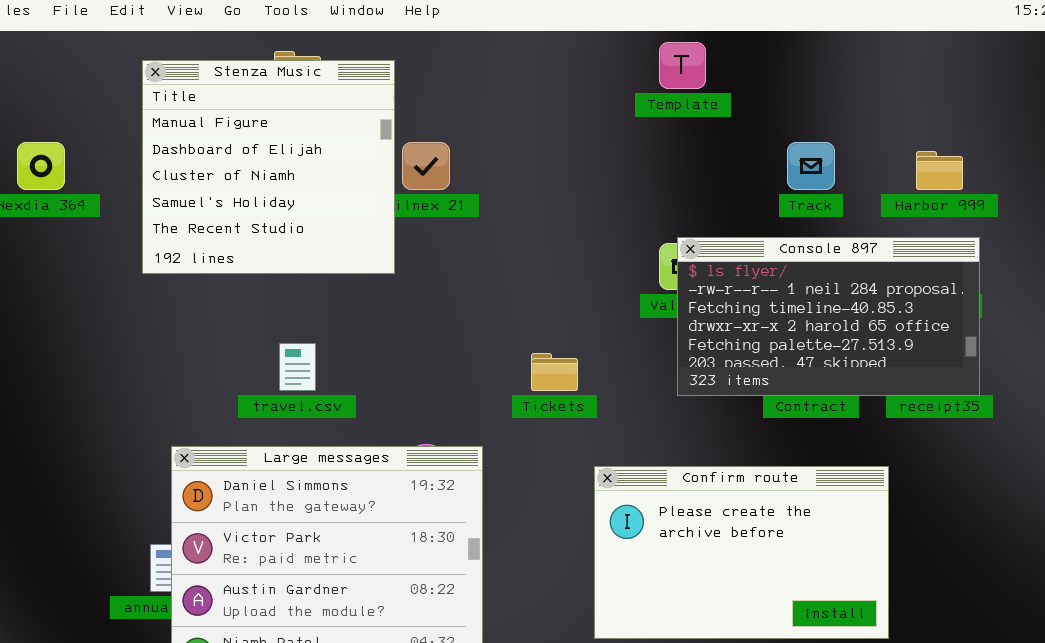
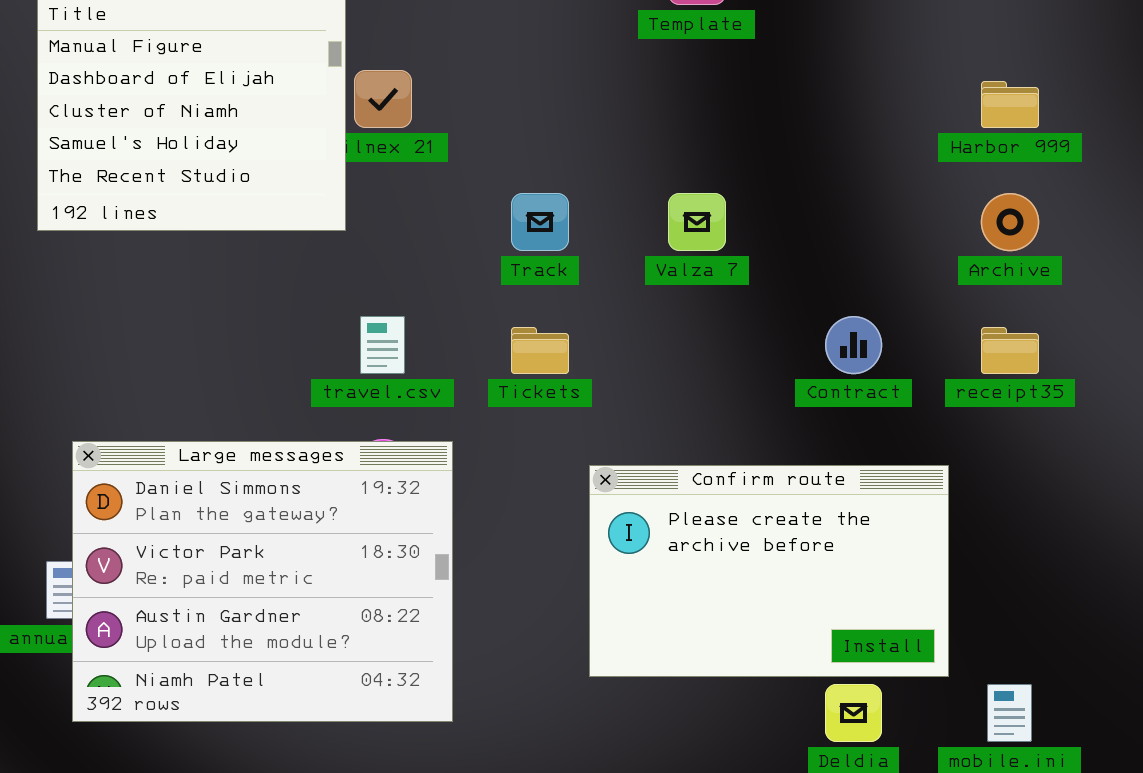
Track: [787,142,835,190] -> [511,193,569,251], moved
Console 897: [677,237,980,396] -> none, closed
travel.csv: [279,343,316,391] -> [360,316,405,374], moved

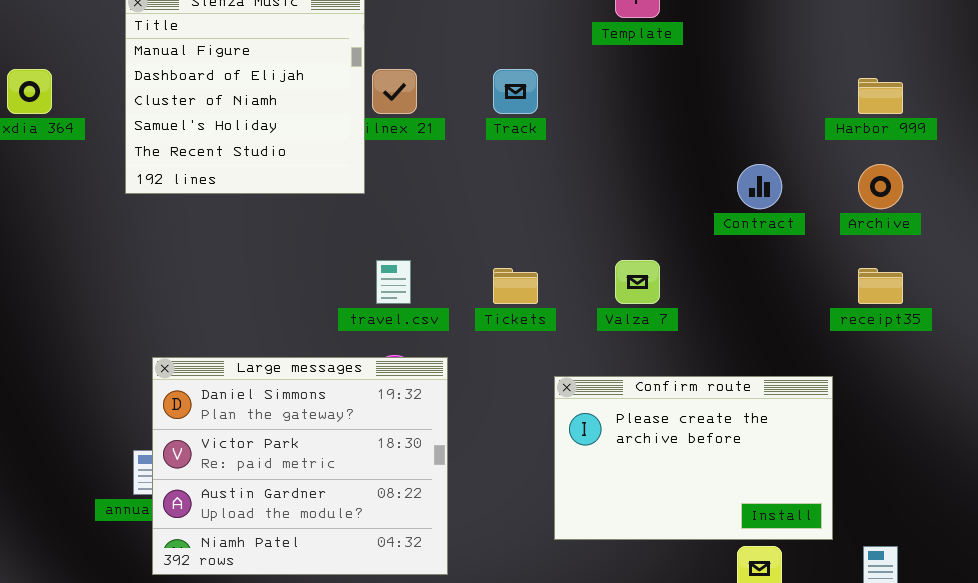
Track: [511,193,569,251] -> [493,69,538,114], moved
Valza 7: [668,193,726,251] -> [615,260,660,304], moved
Contract: [825,316,882,374] -> [737,164,782,209], moved

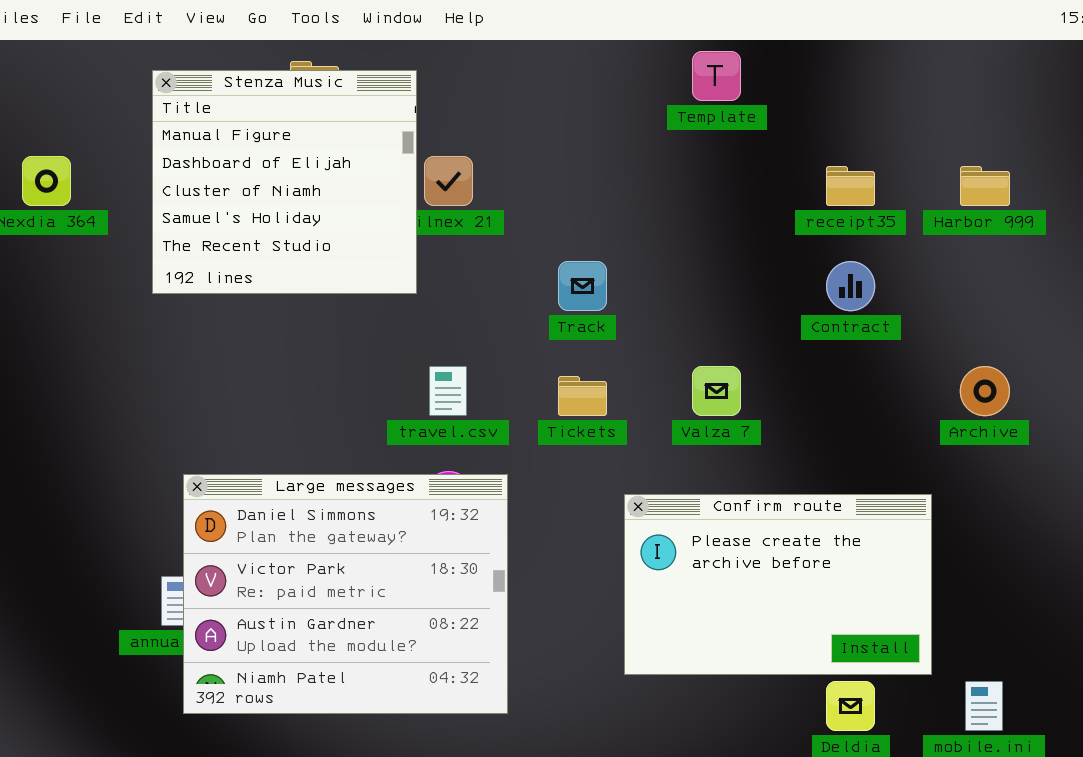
Track: [493,69,538,114] -> [558,261,607,311], moved
Archive: [858,164,903,209] -> [960,366,1010,416], moved
receipt35: [858,268,903,304] -> [826,166,875,206], moved

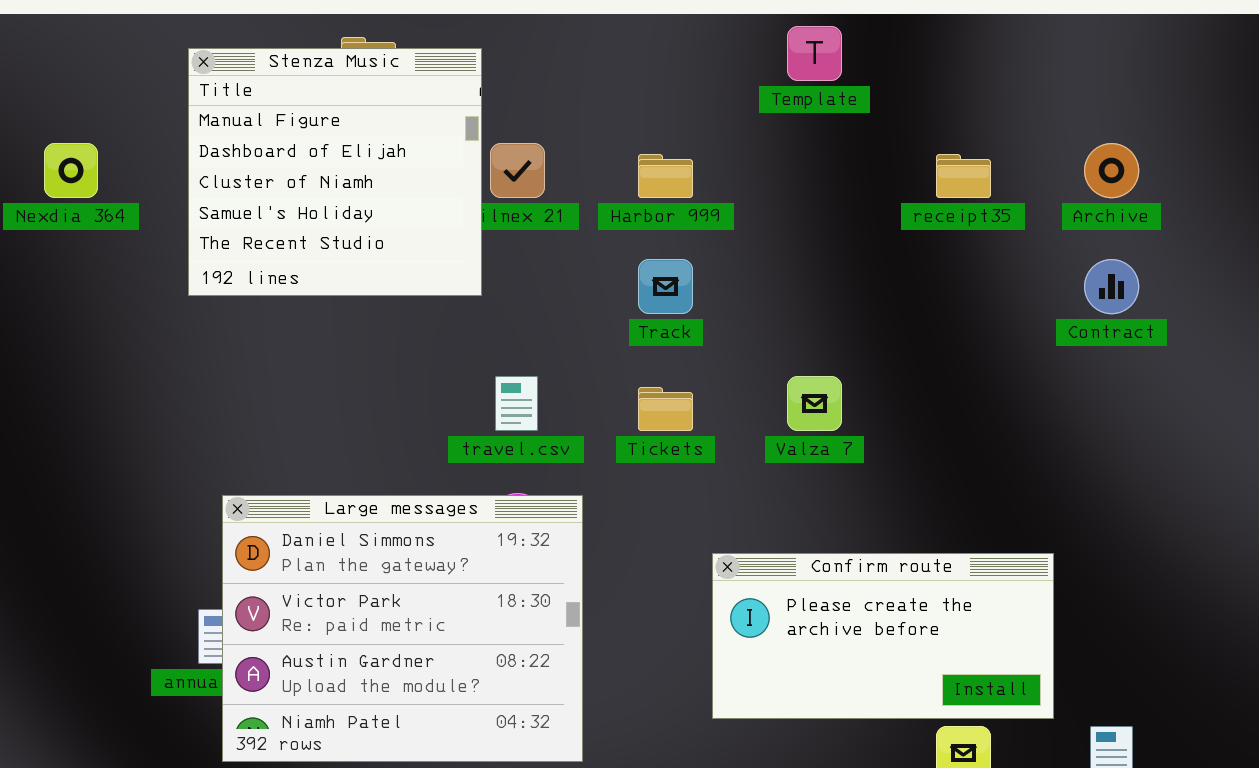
Harbor 999: [960,166,1010,206] -> [638,154,693,198], moved
Contract: [826,261,875,311] -> [1084,259,1139,314], moved
Archive: [960,366,1010,416] -> [1084,143,1139,198], moved
Confirm route: [624,494,932,675] -> [712,553,1054,719], resized

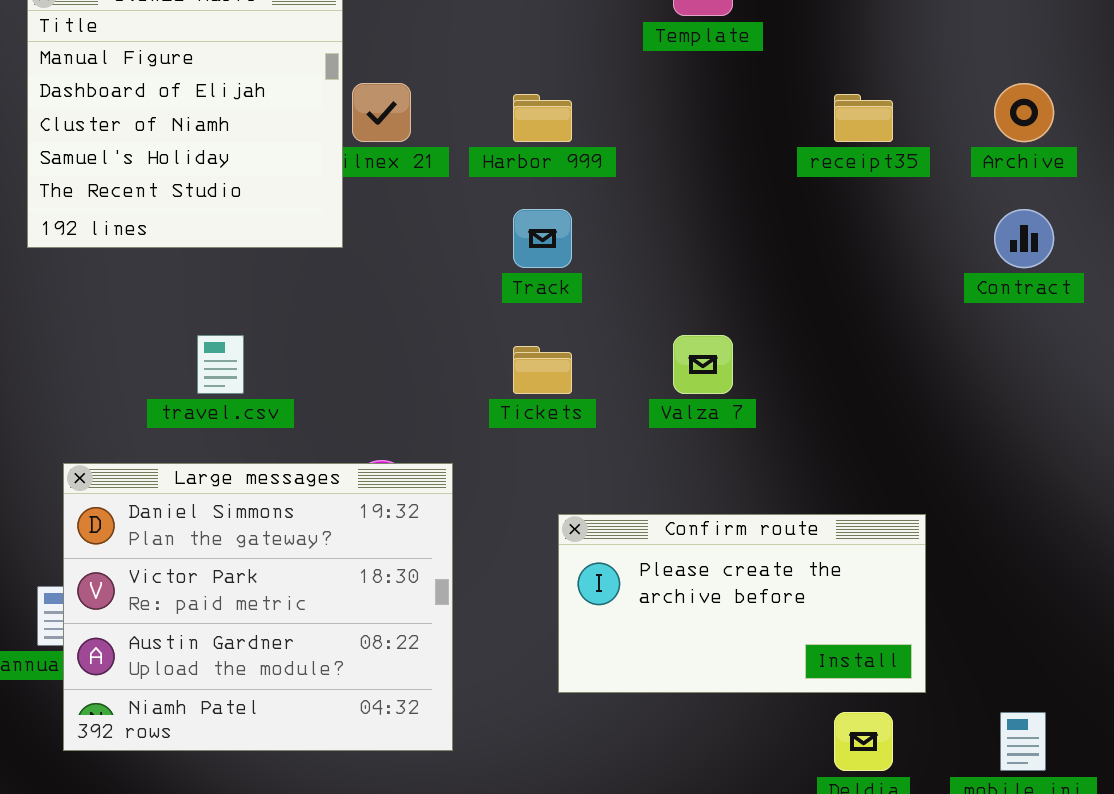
travel.csv: [495,376,538,431] -> [197,335,244,394], moved
Confirm route: [712,553,1054,719] -> [558,514,926,693], moved

